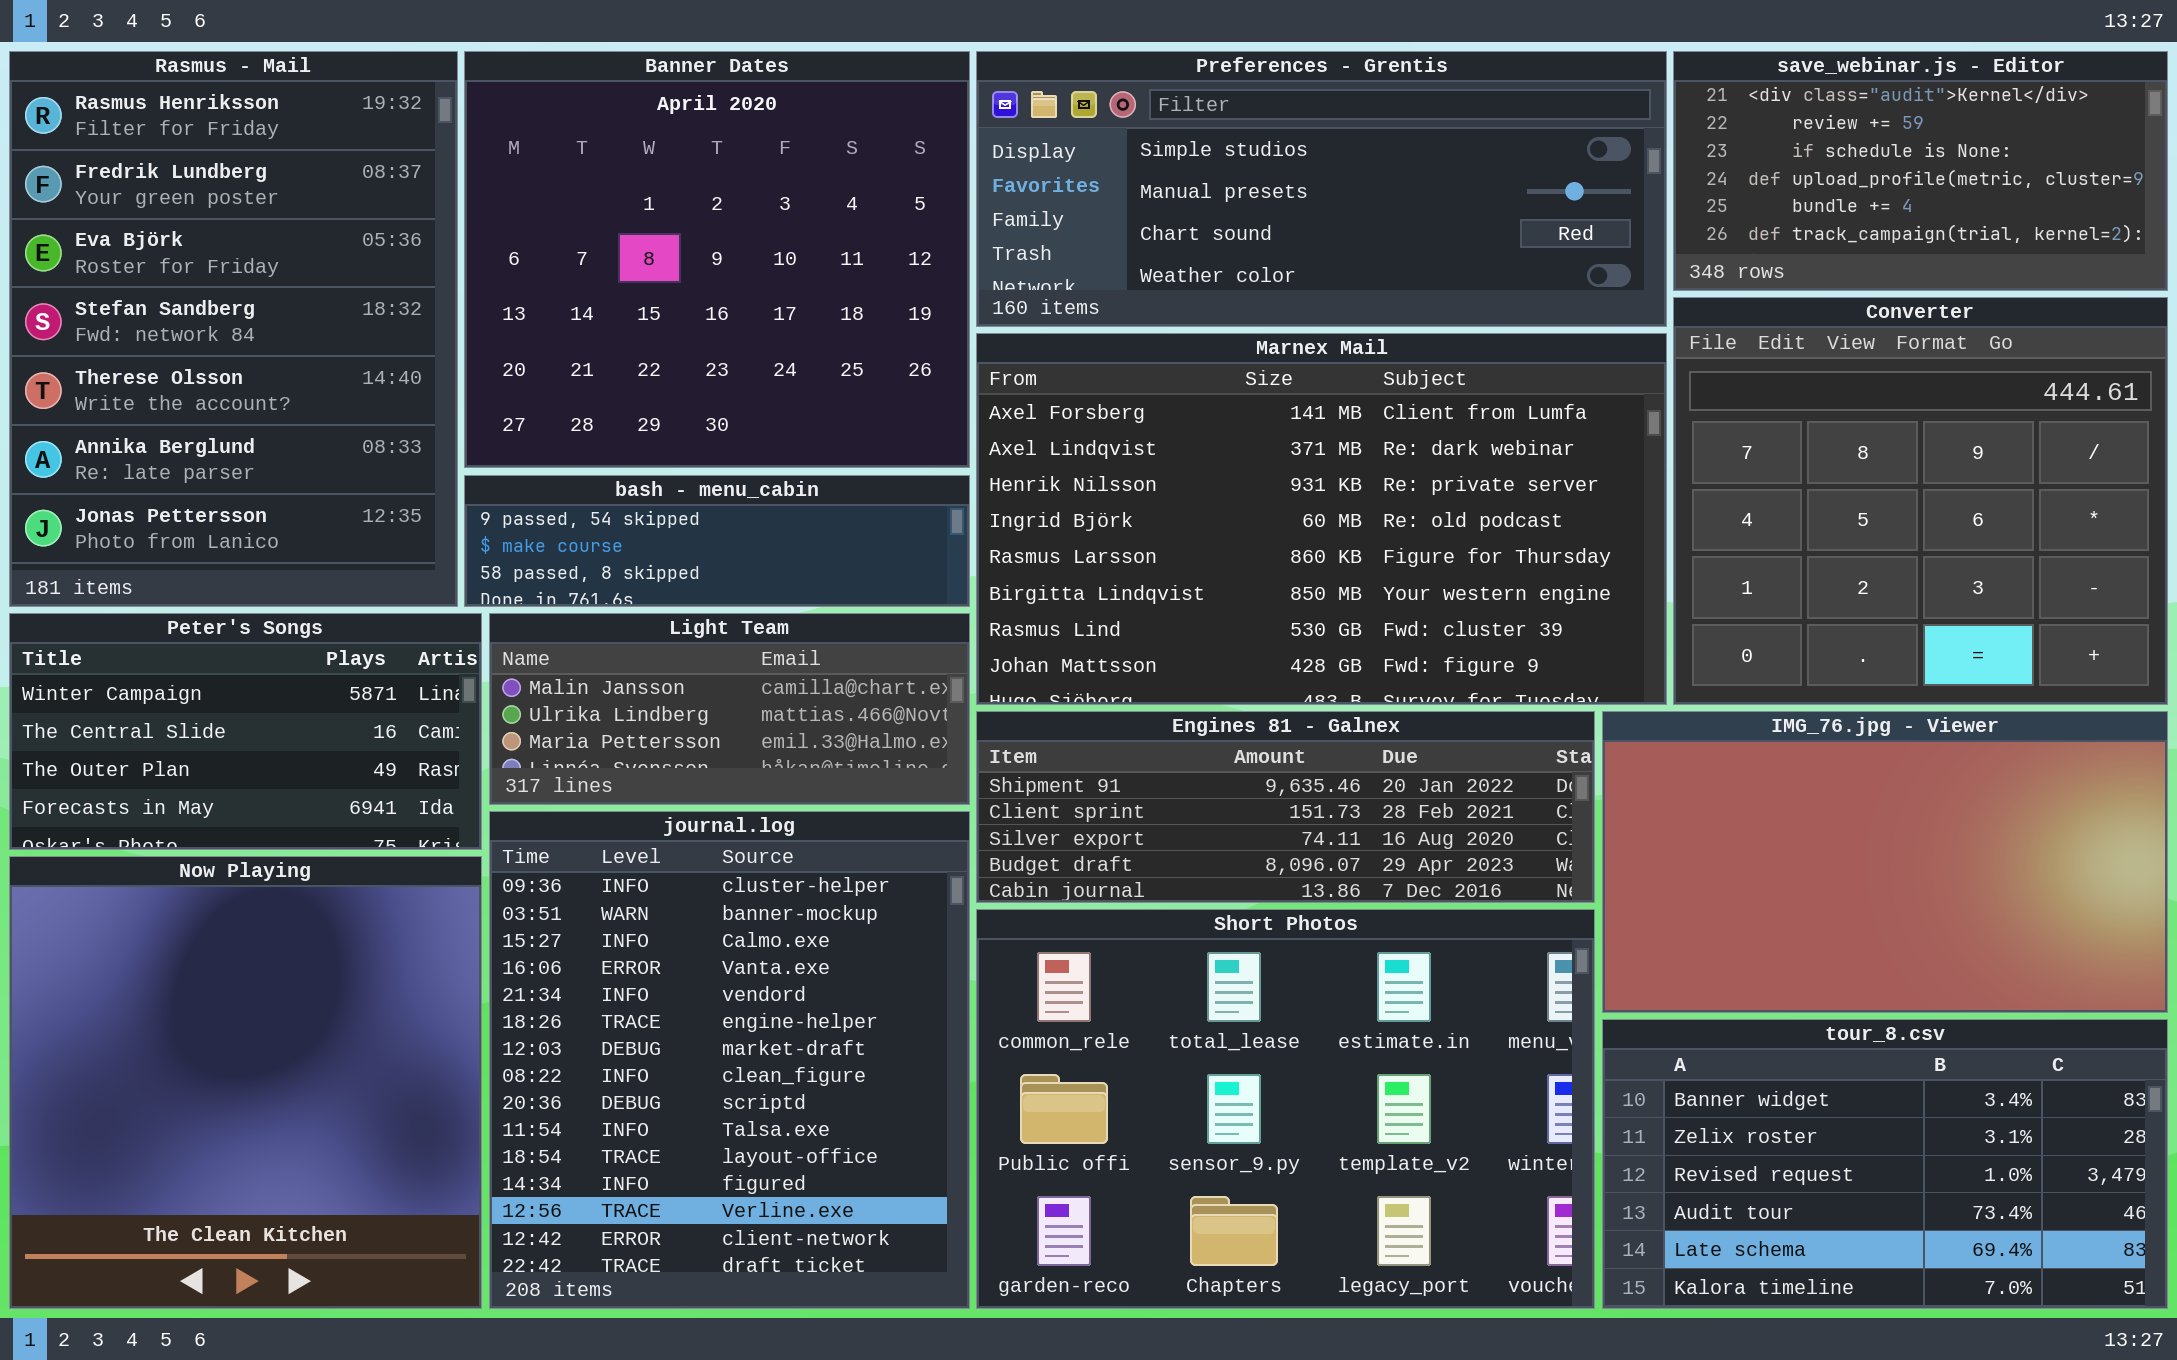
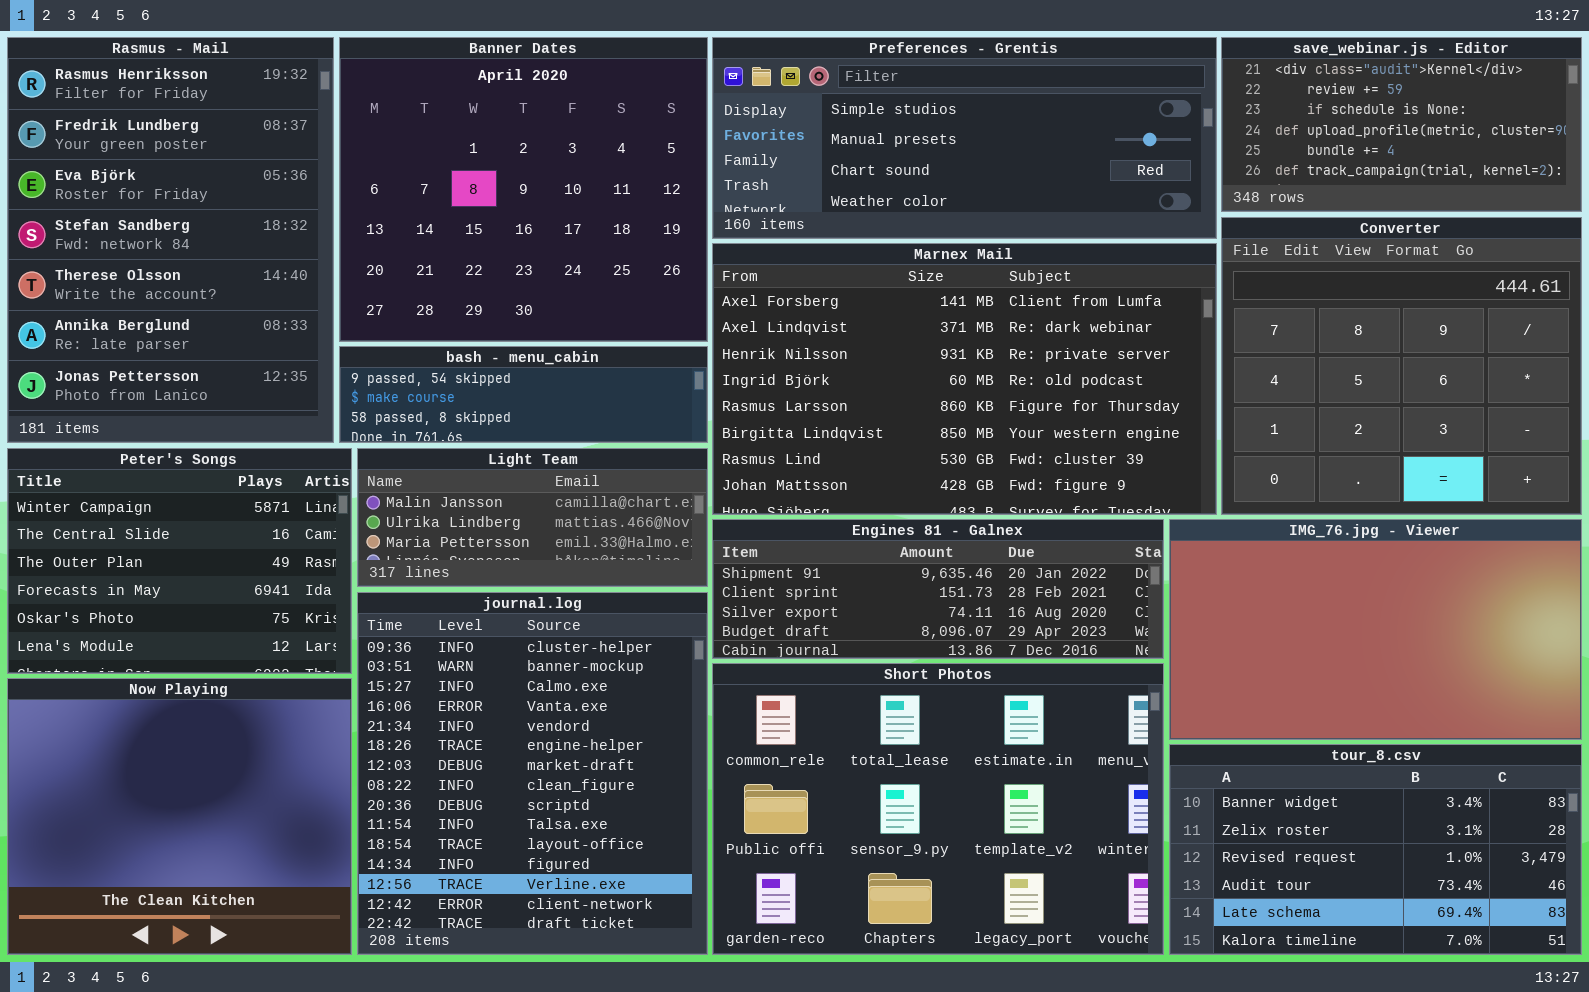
Peter's Songs: [9,613,482,850] -> [7,448,352,674], resized
Now Playing: [9,856,482,1309] -> [7,678,352,955], resized

